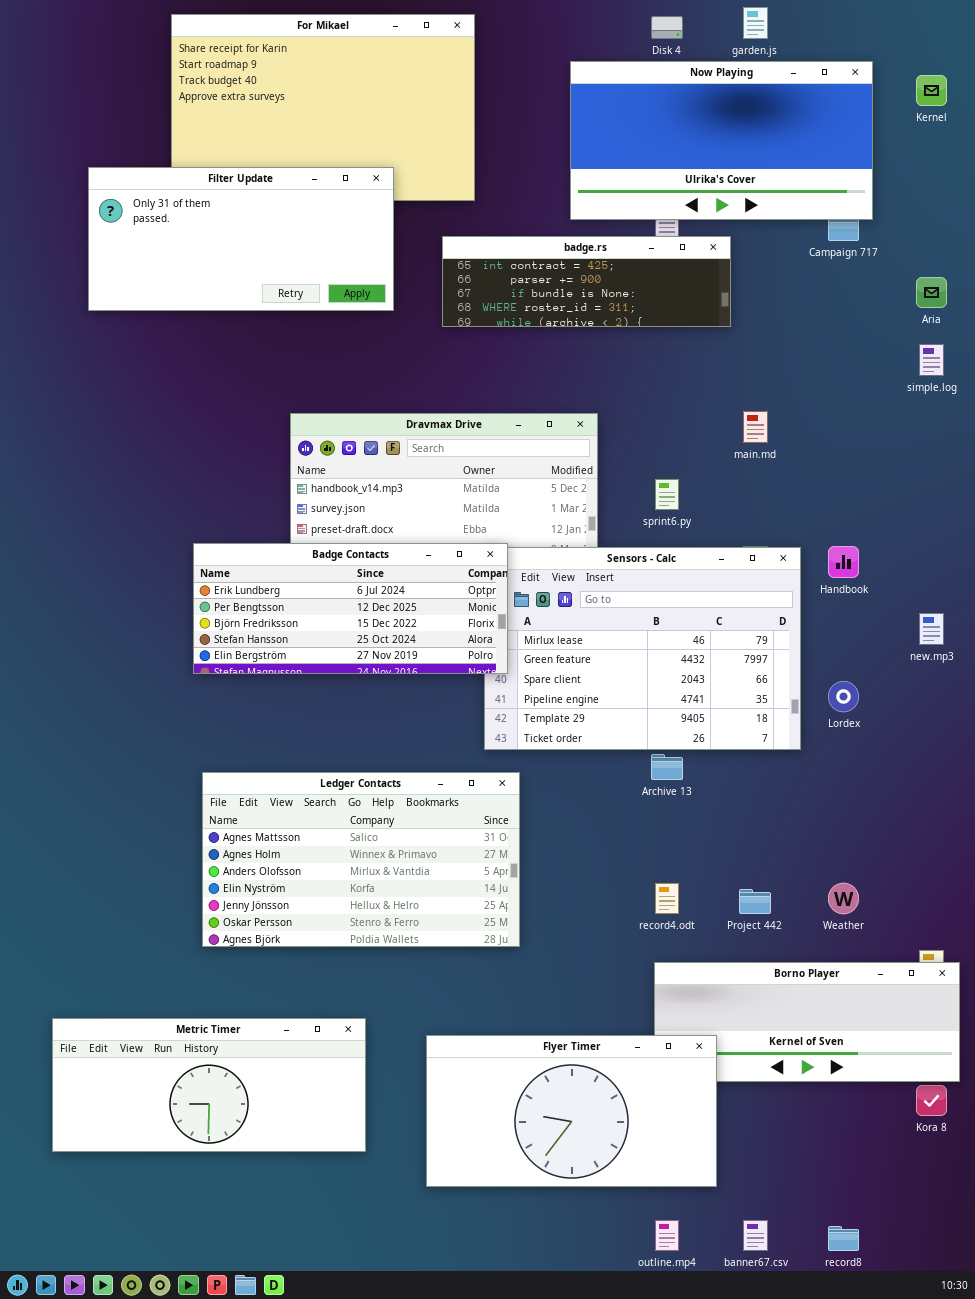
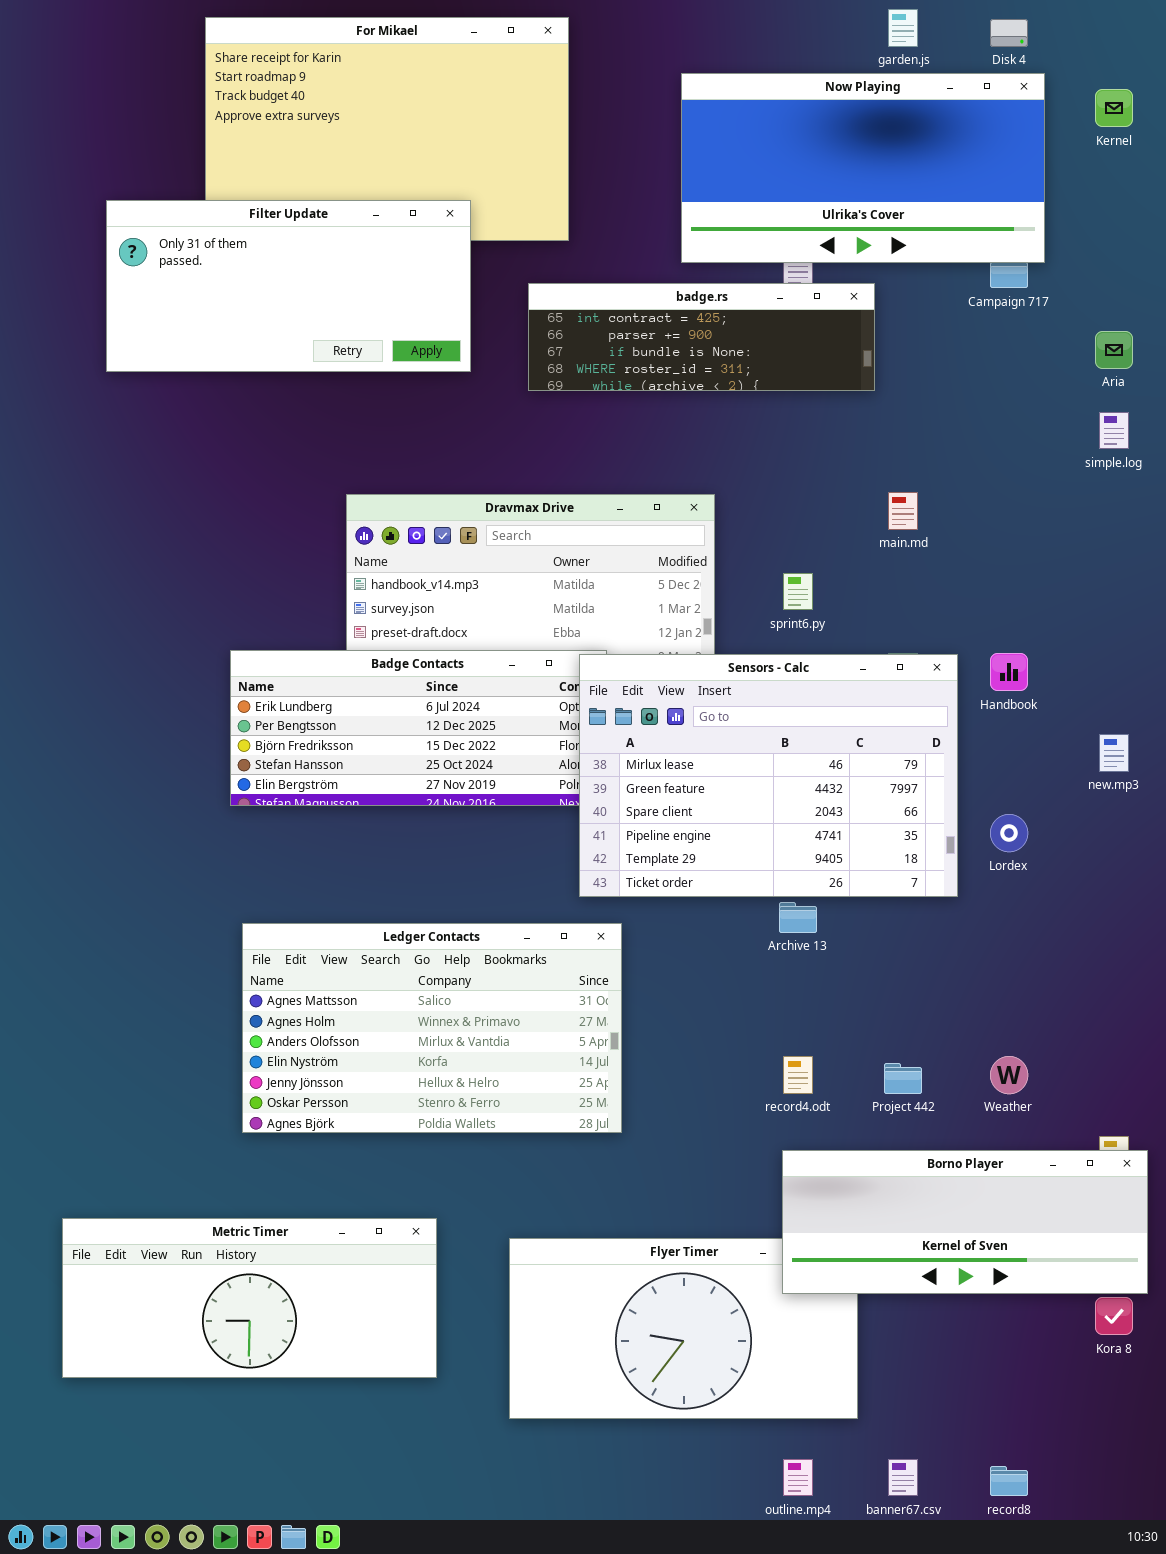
Disk 4: [651,16,683,39] -> [990,19,1028,47], moved
Sensors - Calc: [484,547,801,750] -> [579,654,958,897], raised
Borno Player: [654,962,960,1082] -> [782,1150,1148,1294], raised

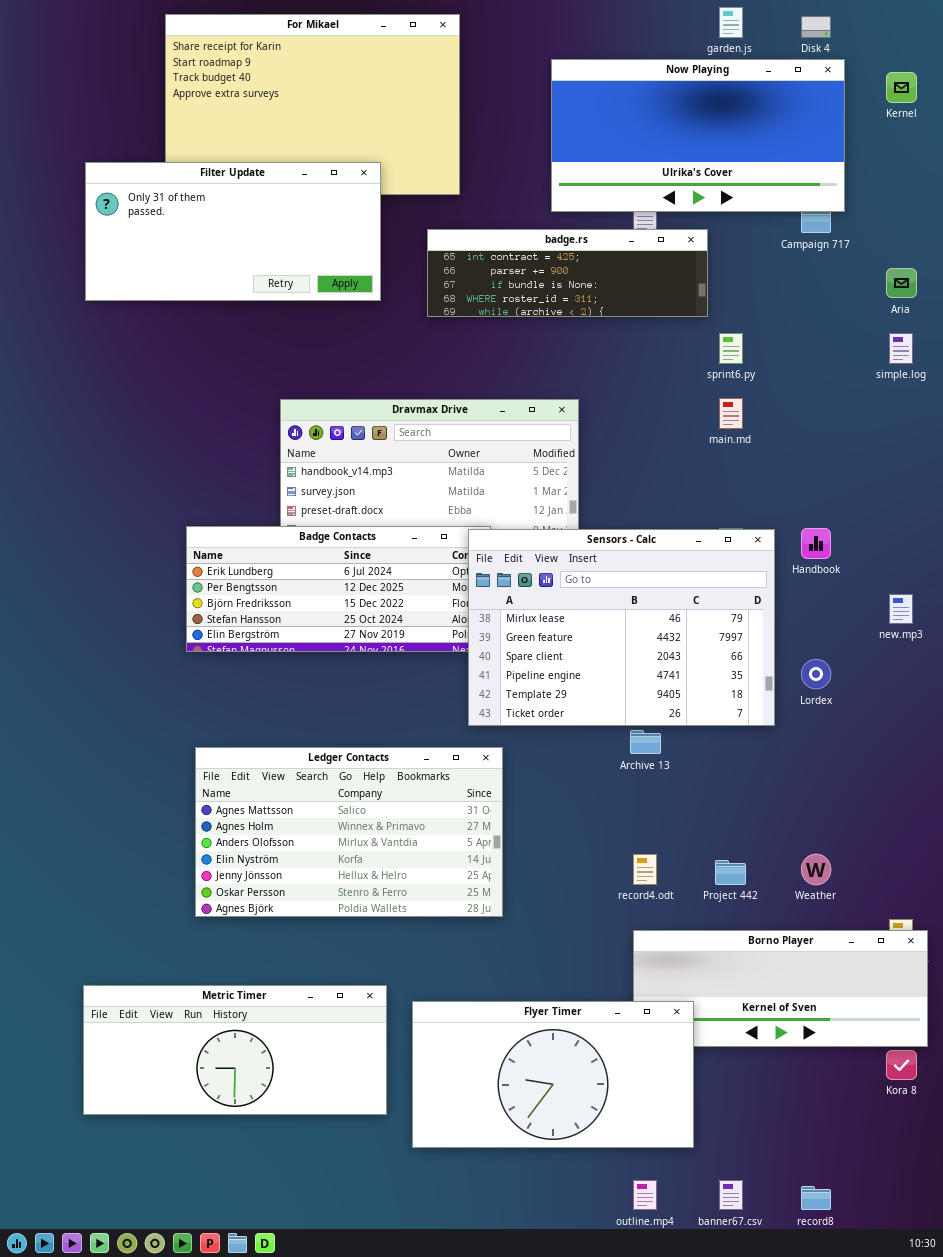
sprint6.py: [783,573,813,610] -> [719,333,743,364], moved
Metric Timer: [62,1218,437,1378] -> [83,985,387,1115], moved
Flyer Timer: [509,1238,858,1419] -> [412,1001,694,1148], raised

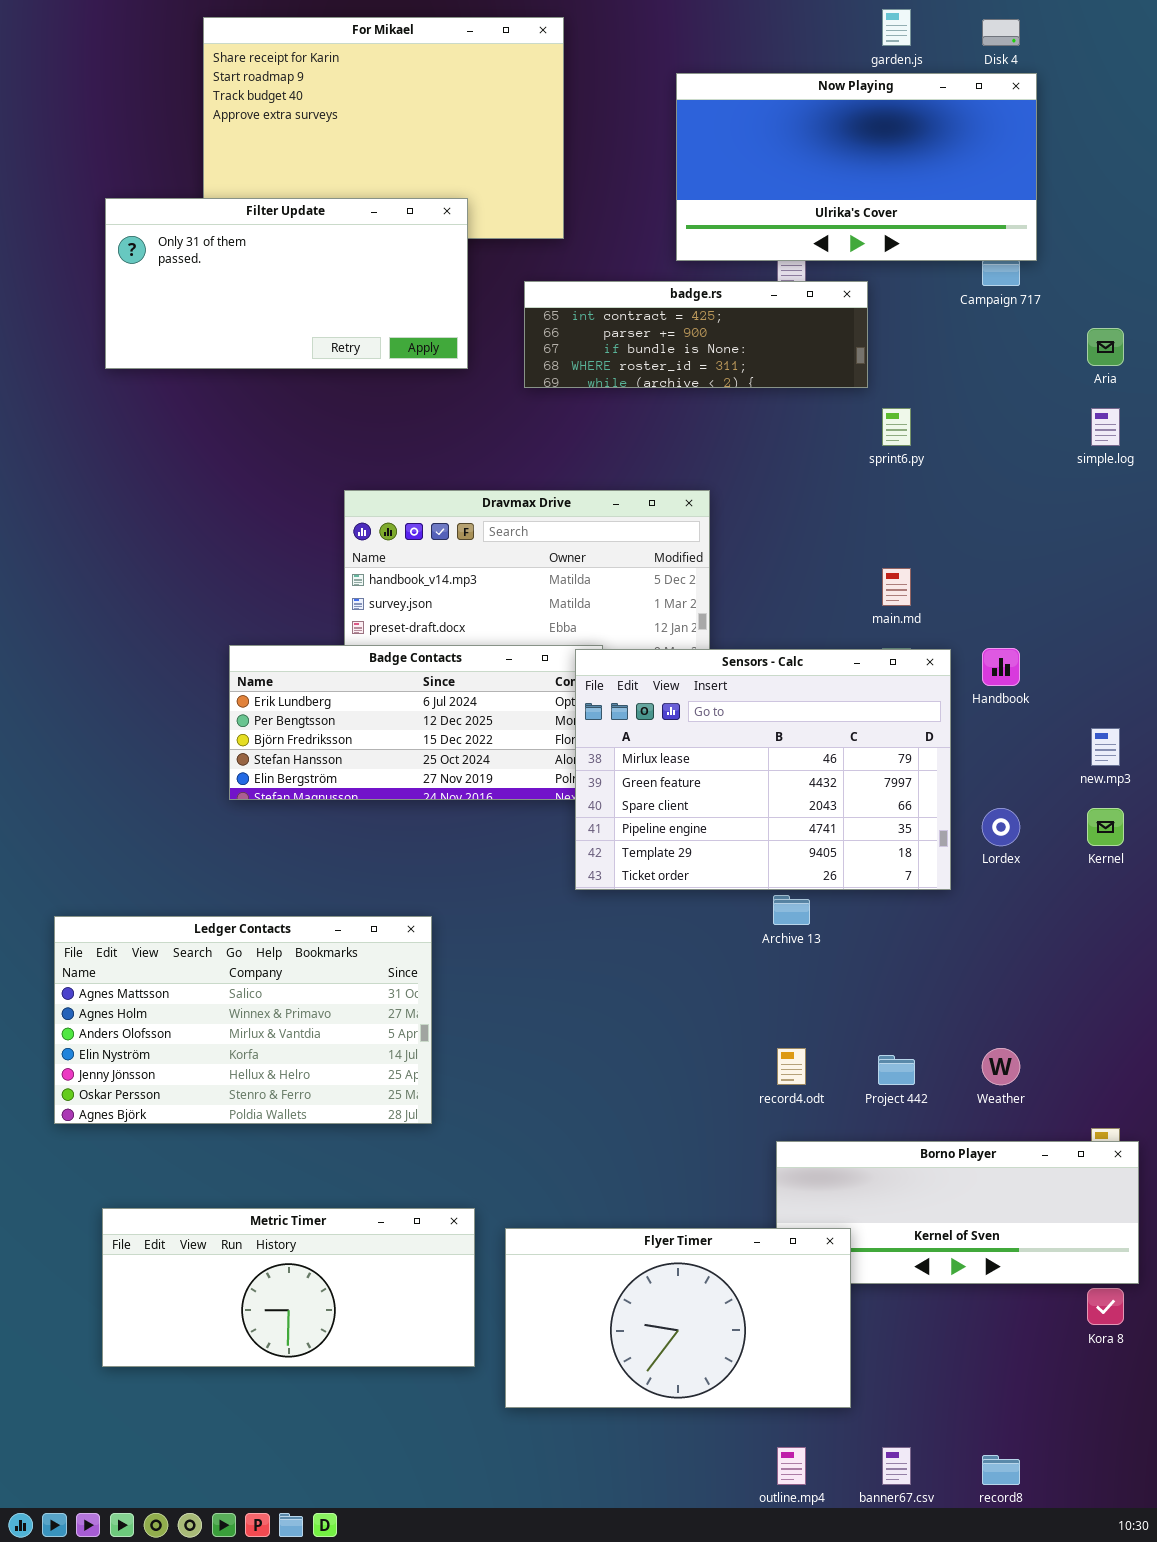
Kernel: [886,72,917,103] -> [1087,808,1124,846], moved
main.md: [719,398,743,429] -> [882,568,911,606], moved
Ledger Contacts: [195,747,503,917] -> [54,916,432,1124], moved

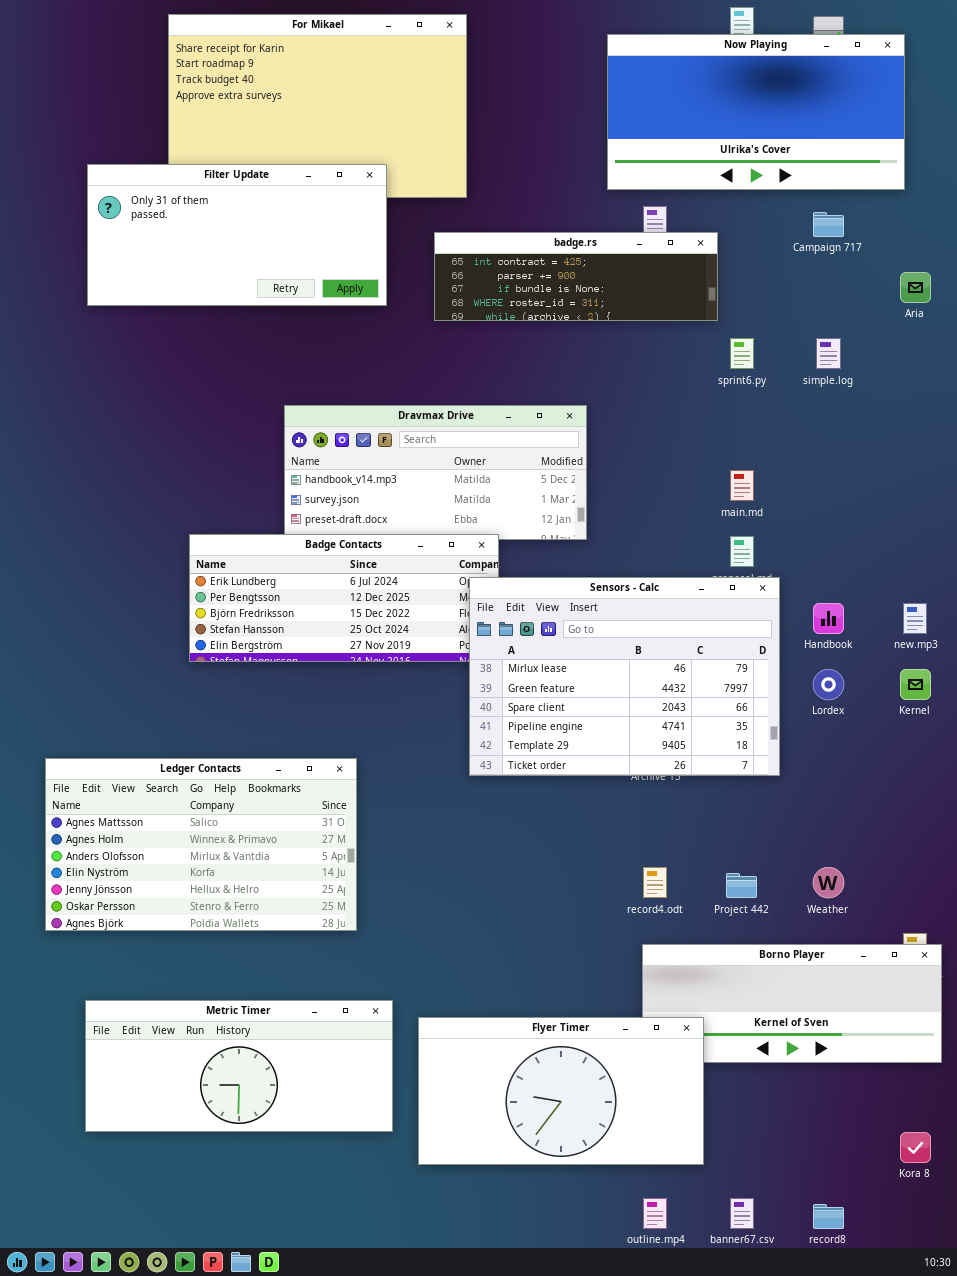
Now Playing: [676,73,1037,261] -> [607,34,905,190], moved
simple.log: [1091,408,1120,446] -> [816,338,841,369], moved
Handbook: [982,648,1020,686] -> [813,603,844,634], moved
Sensors - Calc: [575,649,951,890] -> [469,577,780,776], moved
Kora 8: [1087,1288,1124,1325] -> [900,1132,931,1163], moved

